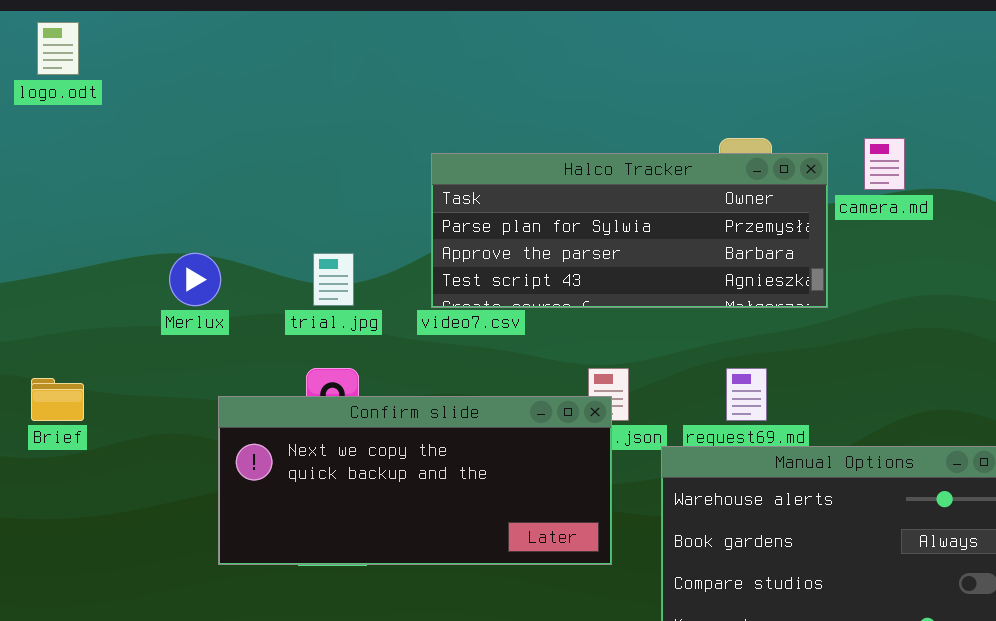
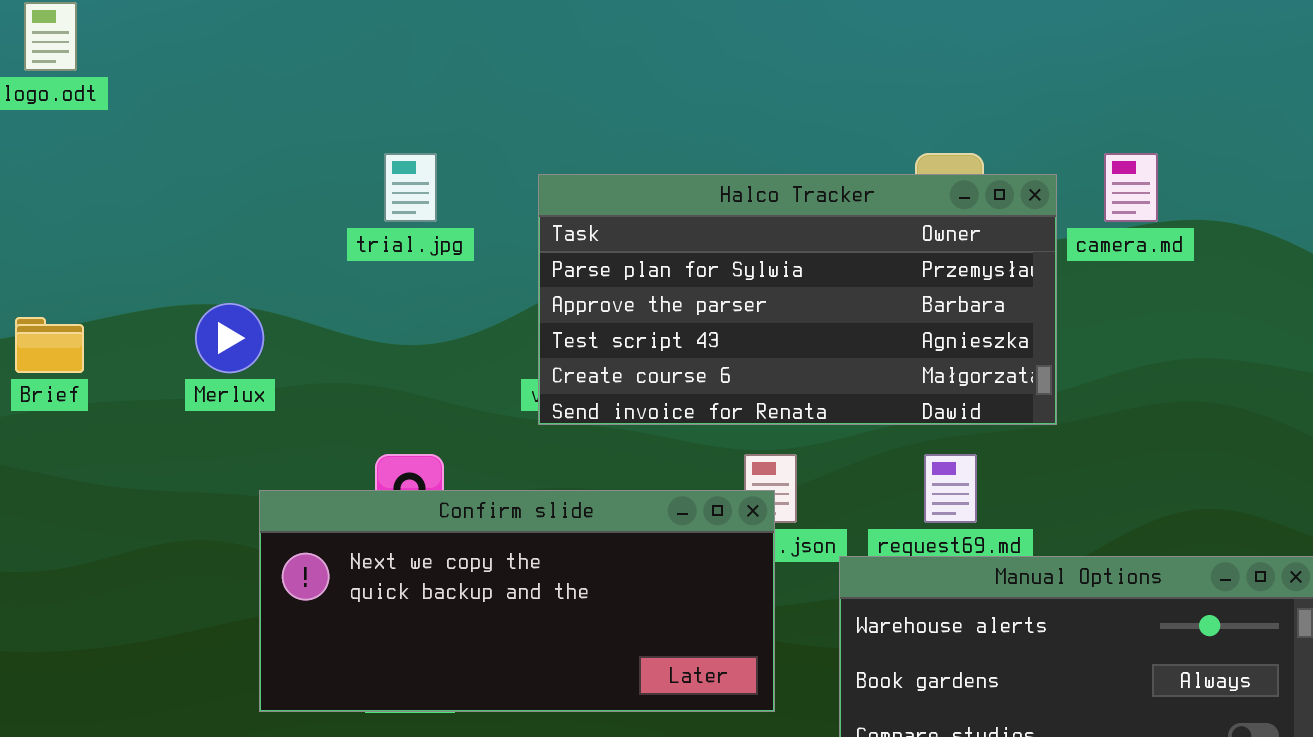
Halco Tracker: [431,153,828,308] -> [538,174,1057,425], resized
trial.jpg: [313,253,354,306] -> [384,153,437,222], moved
Brief: [31,378,84,421] -> [15,317,84,373], moved

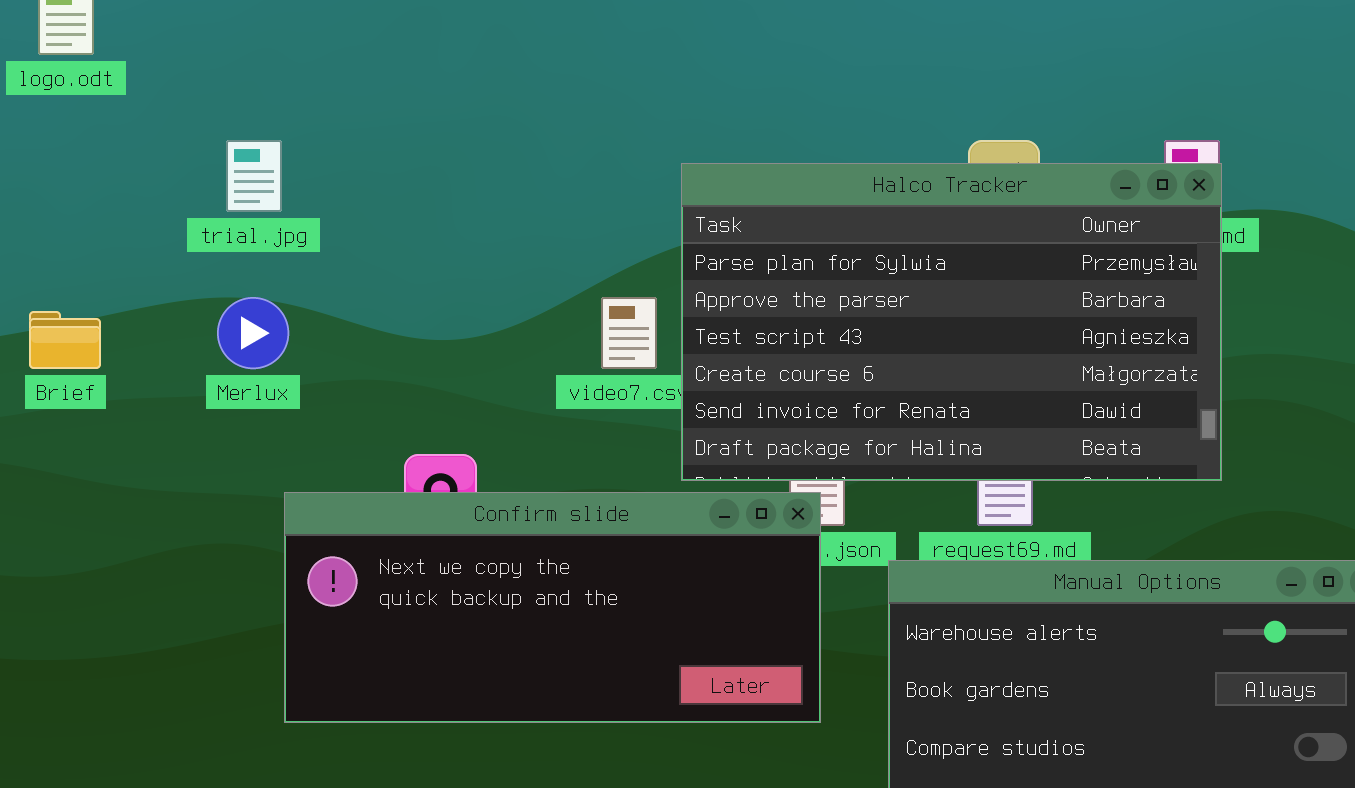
trial.jpg: [384,153,437,222] -> [226,140,282,212], moved
Halco Tracker: [538,174,1057,425] -> [681,163,1222,481], moved, resized

